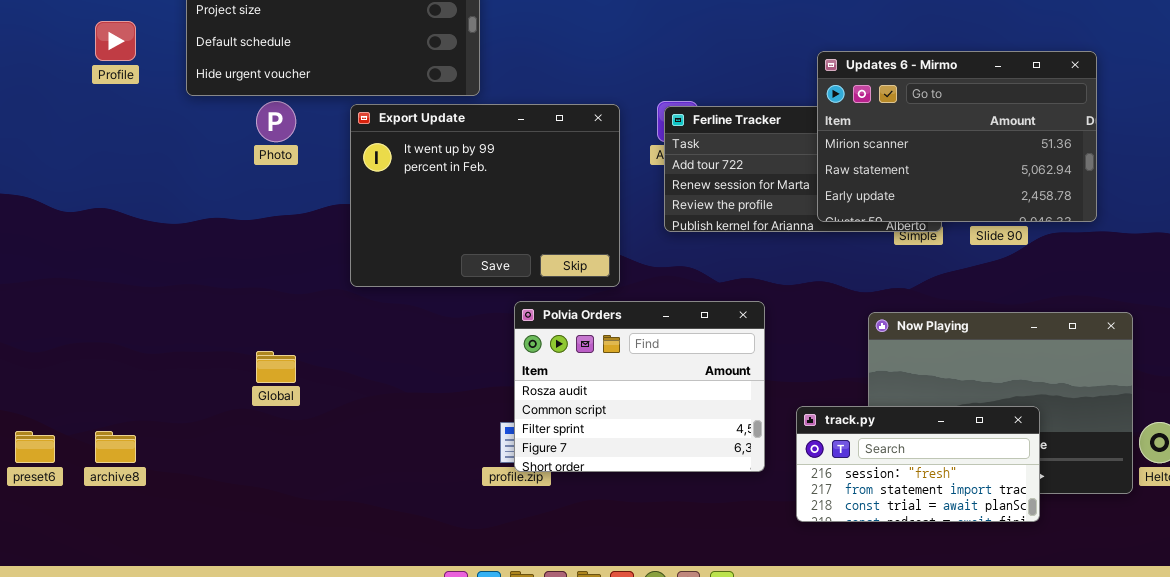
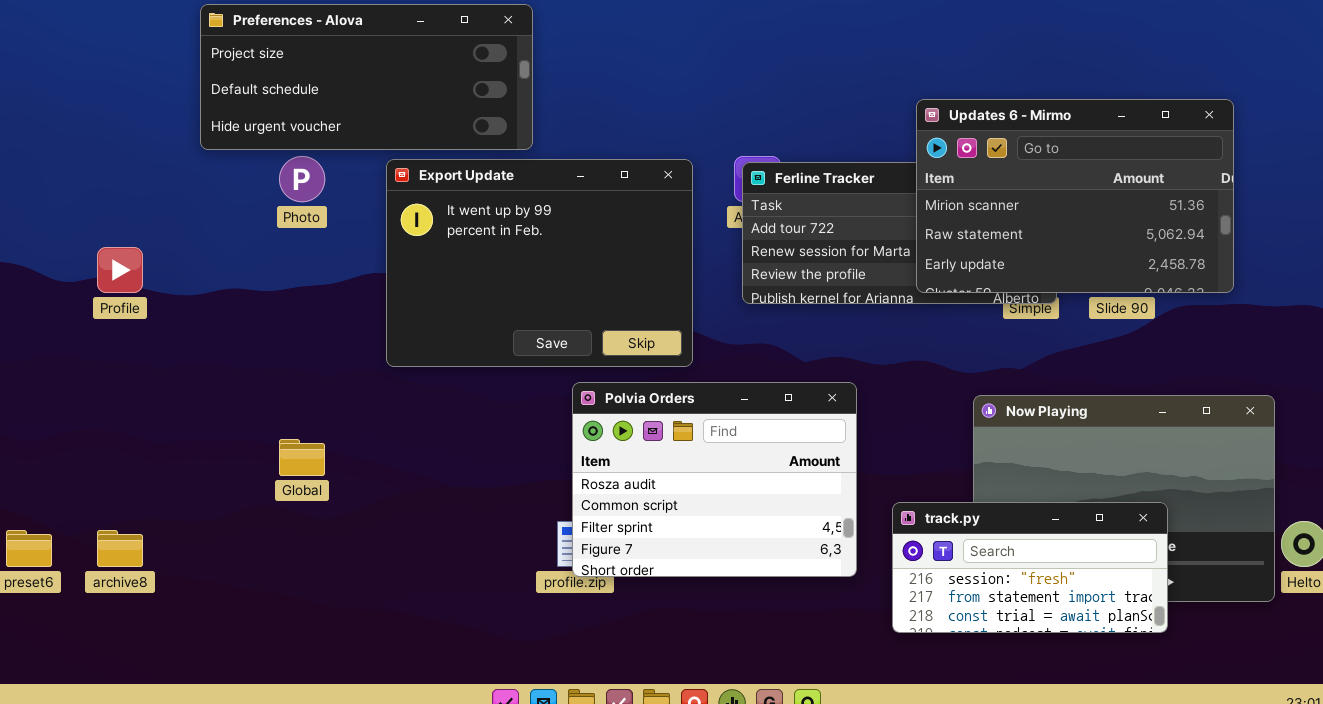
Profile: [95,21,136,61] -> [97,247,143,293], moved

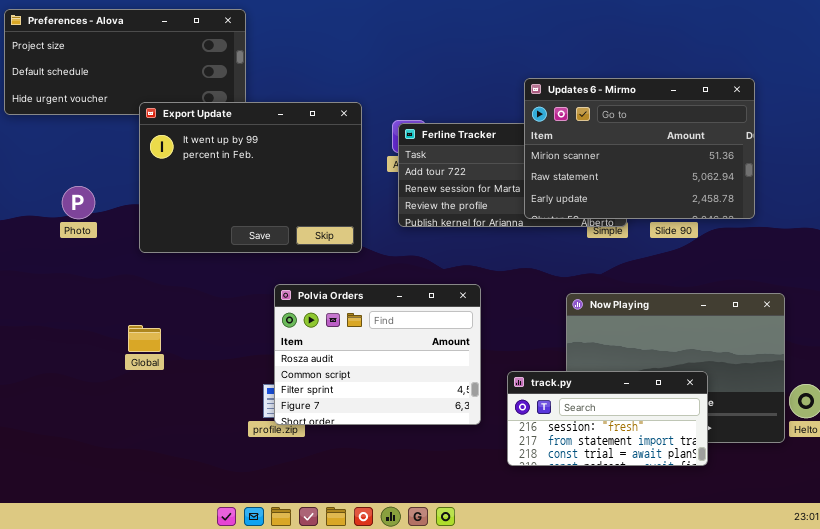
Photo: [279,156,325,202] -> [62,186,95,219], moved
Export Update: [386,159,693,367] -> [139,102,362,253], moved
Global: [279,439,325,476] -> [128,325,161,352], moved

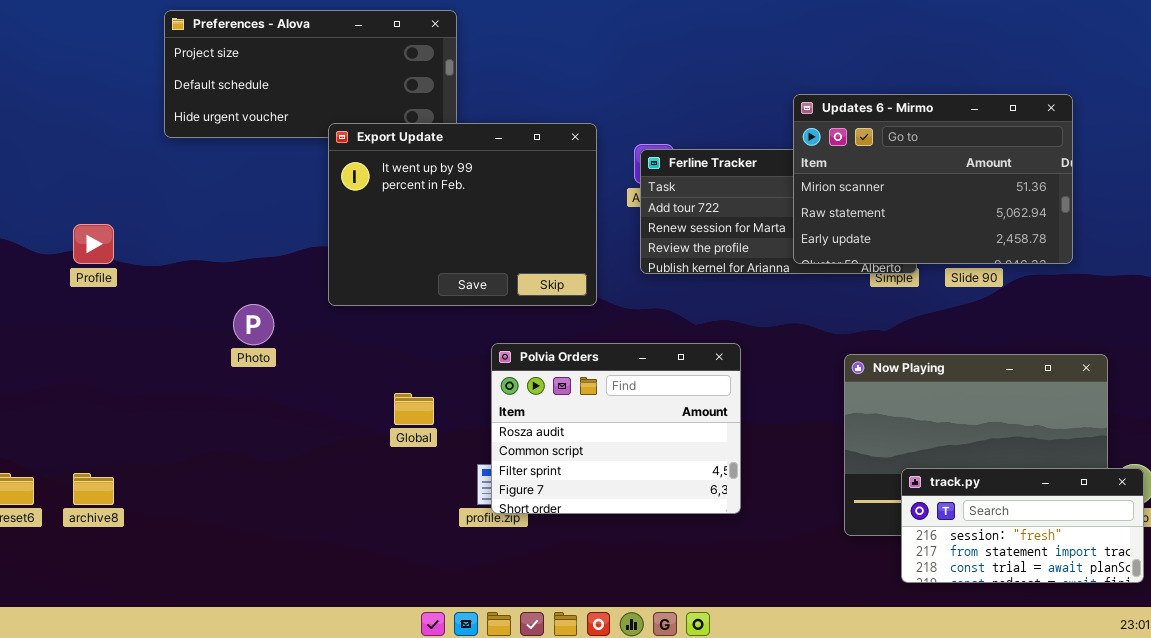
Photo: [62,186,95,219] -> [233,304,274,345], moved
Global: [128,325,161,352] -> [394,393,434,425], moved
track.py: [507,371,708,466] -> [901,468,1144,583], moved

